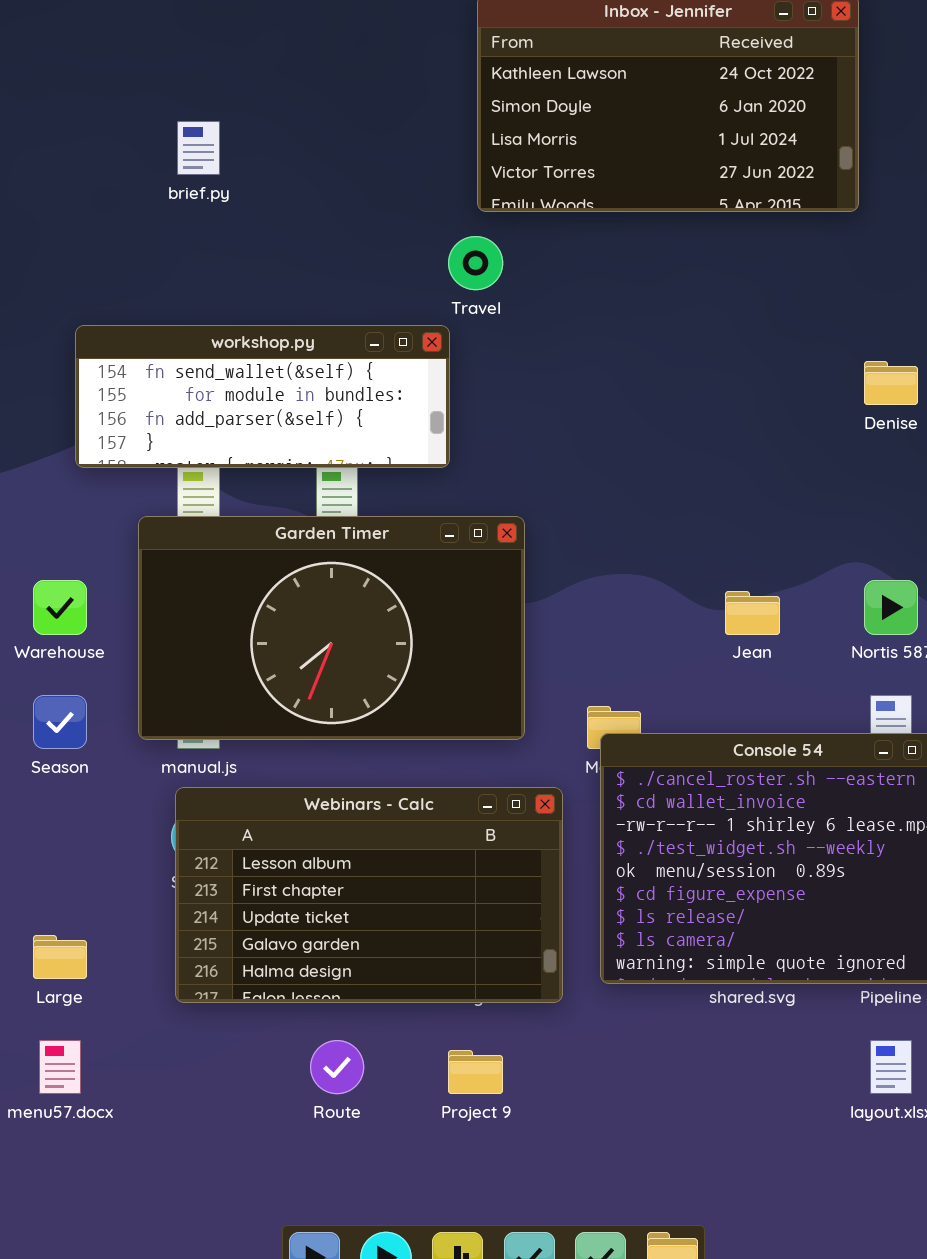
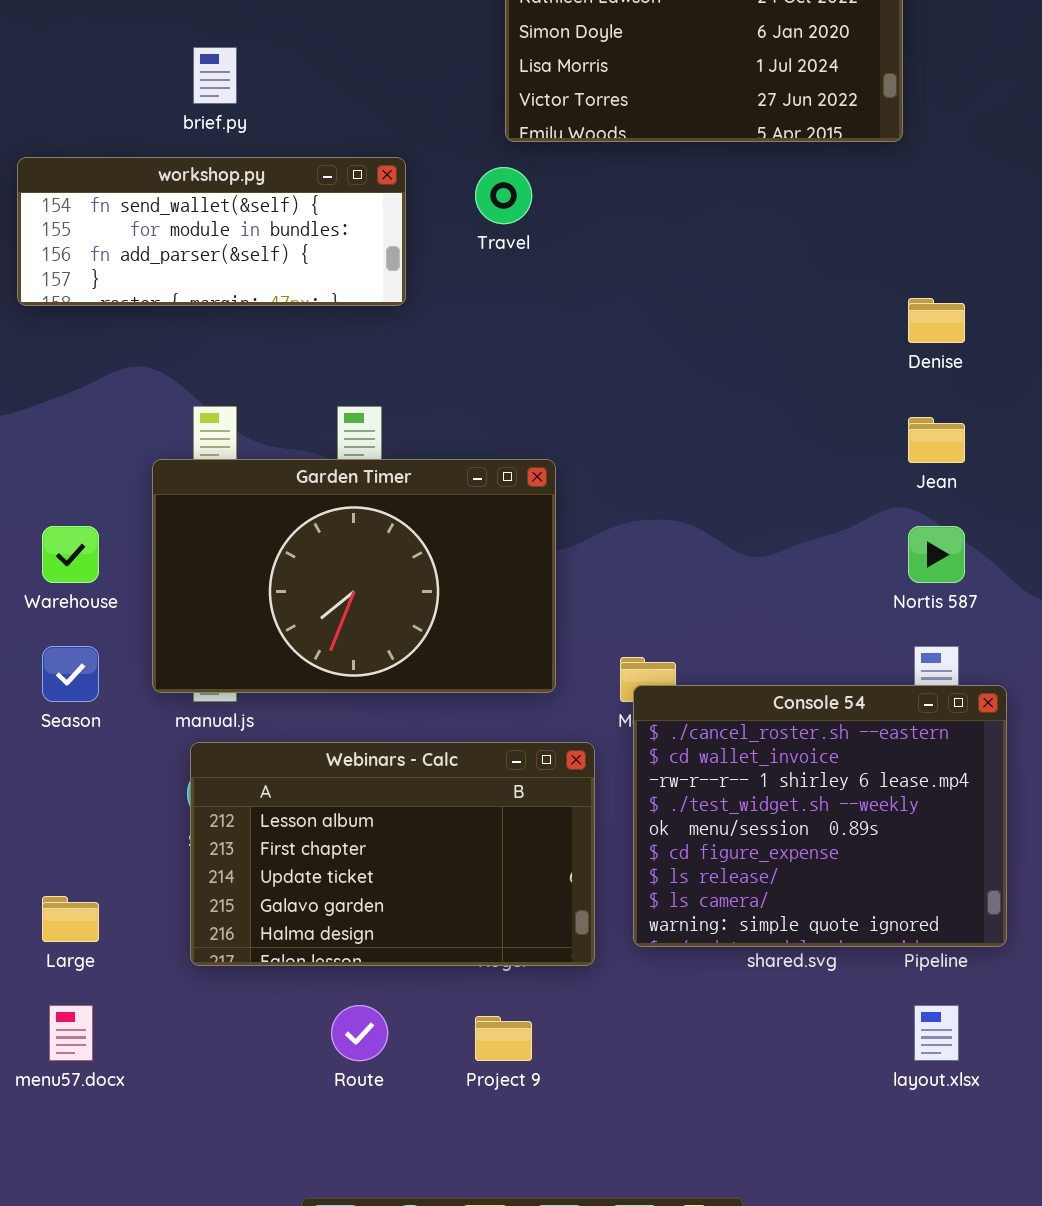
workshop.py: [75,325,450,468] -> [17,157,406,306], moved
Jean: [725,591,780,635] -> [908,417,965,463], moved

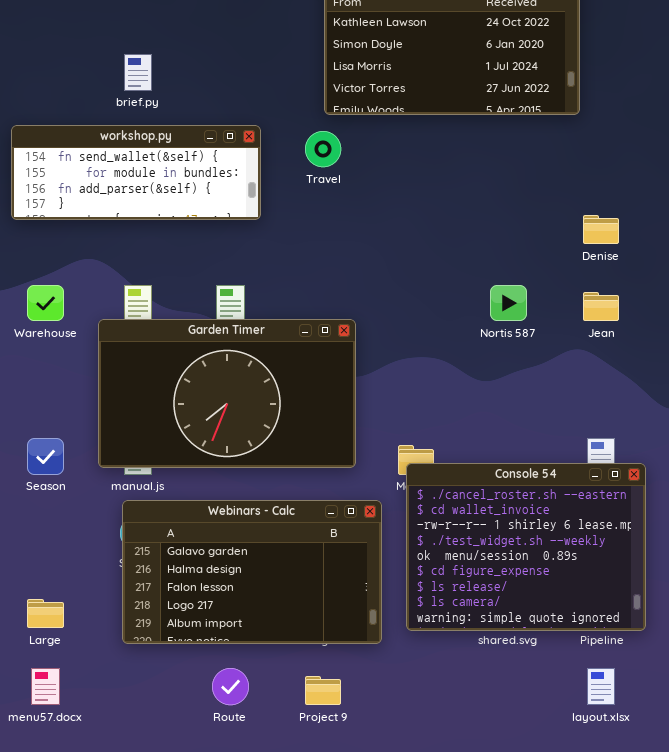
Warehouse: [42,526,99,583] -> [27,285,64,321], moved
Nortis 587: [908,526,965,583] -> [490,285,527,321], moved
Webinars - Calc: [190,742,595,966] -> [122,500,382,644], scrolled down 3 rows

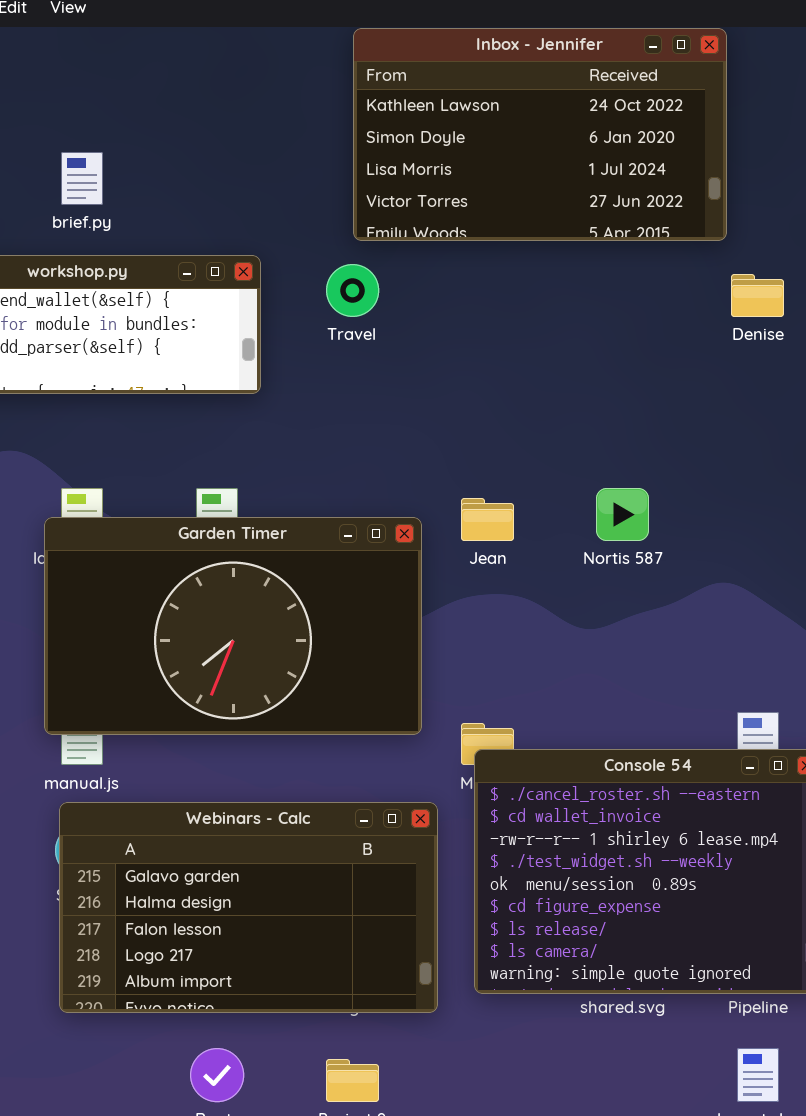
Denise: [583,215,619,244] -> [731,274,784,317], moved
Jean: [583,292,619,321] -> [461,498,514,541], moved
Garden Timer: [98,319,356,468] -> [44,517,422,735], moved

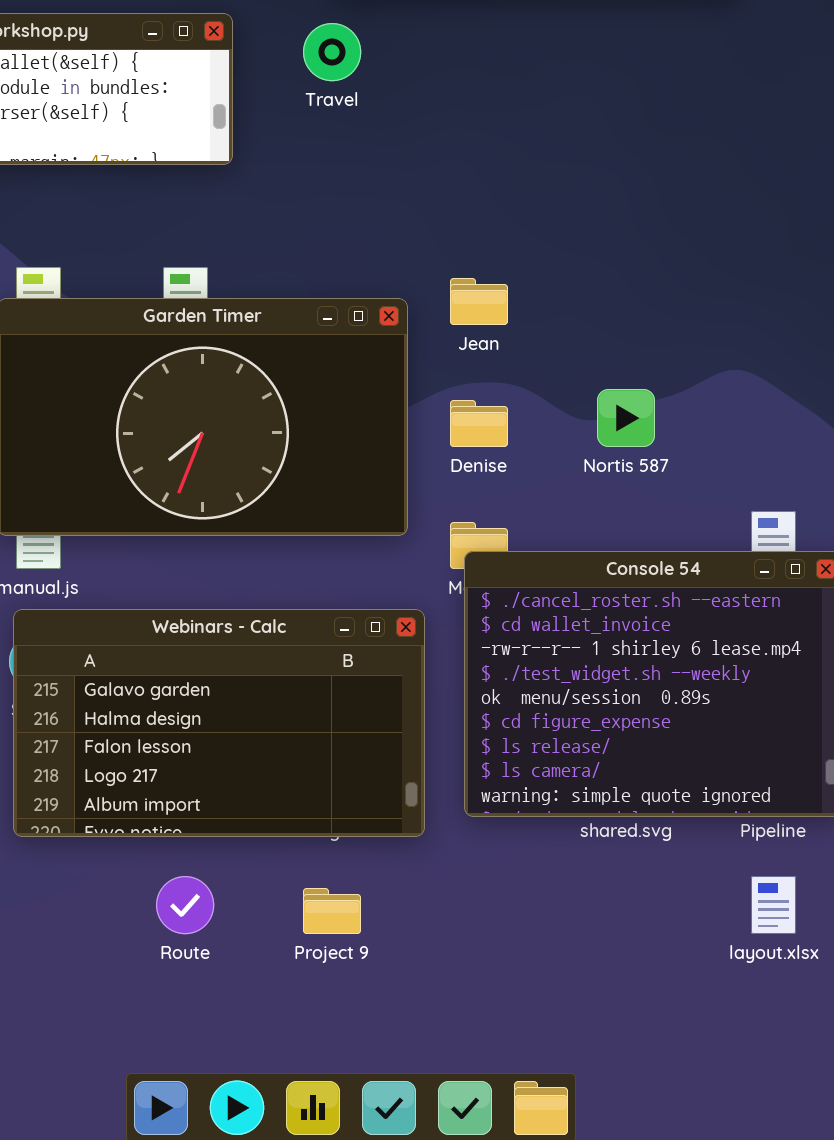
Denise: [731,274,784,317] -> [450,400,508,447], moved
Nortis 587: [596,488,649,541] -> [597,389,655,447], moved

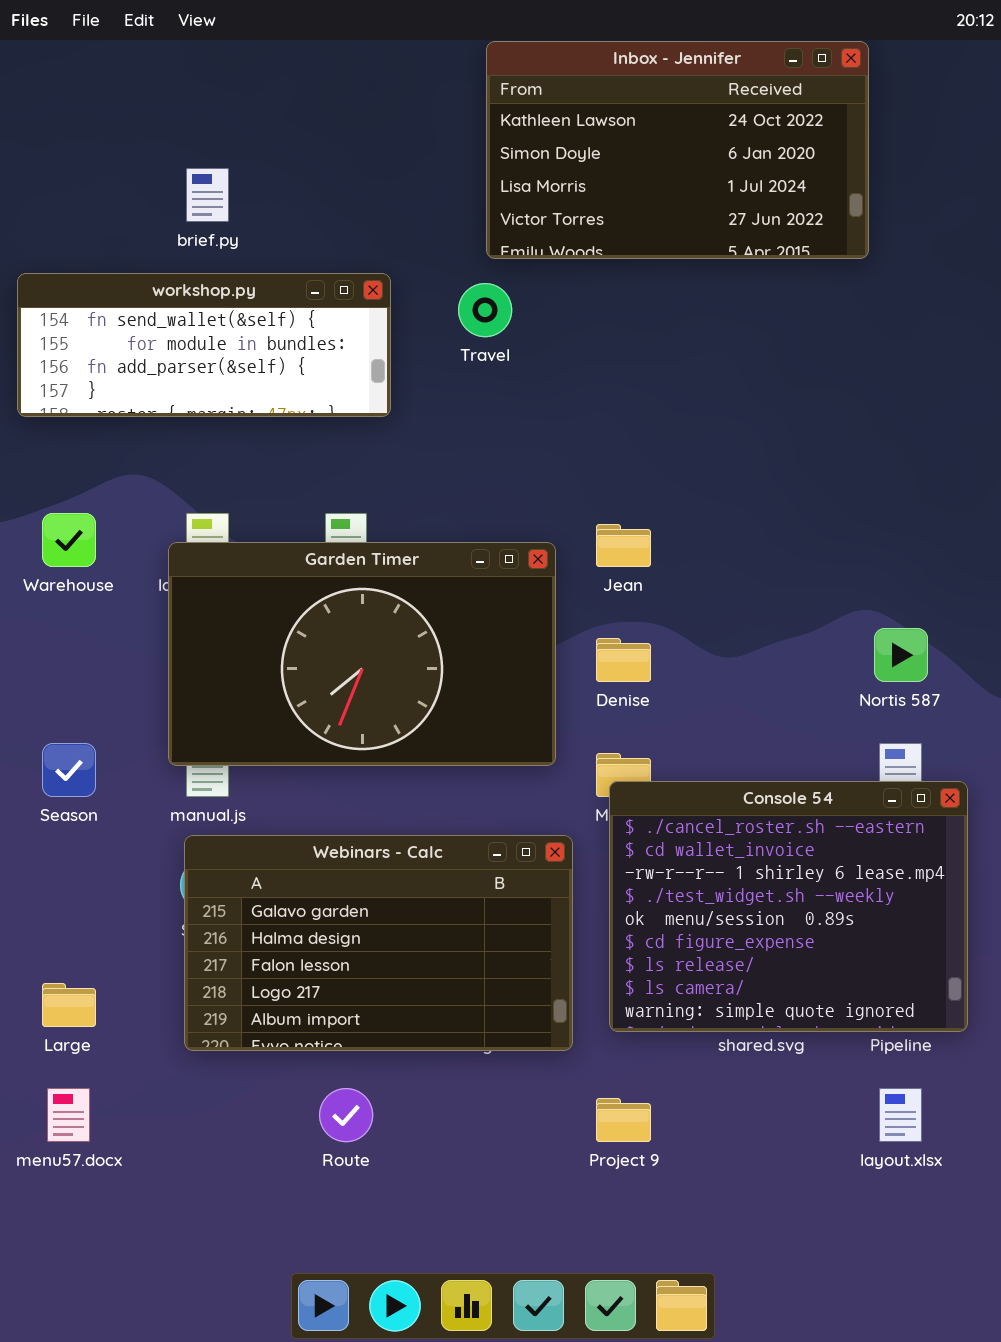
Nortis 587: [597,389,655,447] -> [874,628,928,682], moved
Project 9: [303,888,361,934] -> [596,1098,651,1142], moved

